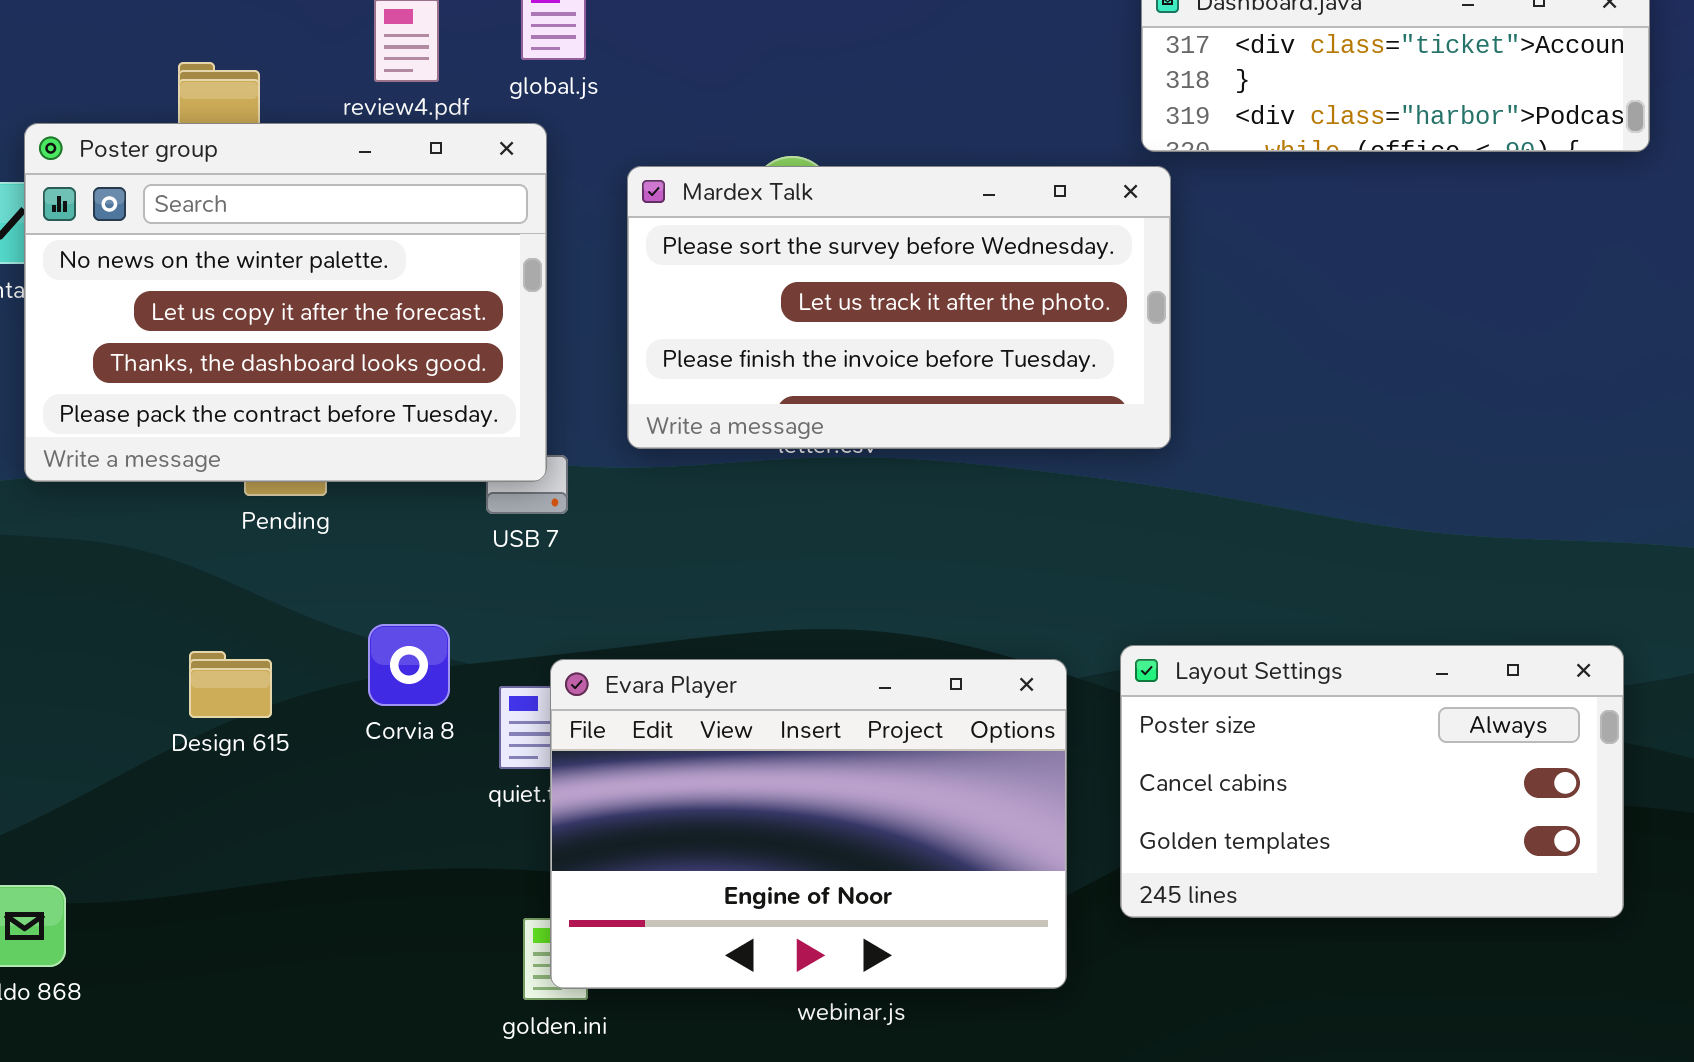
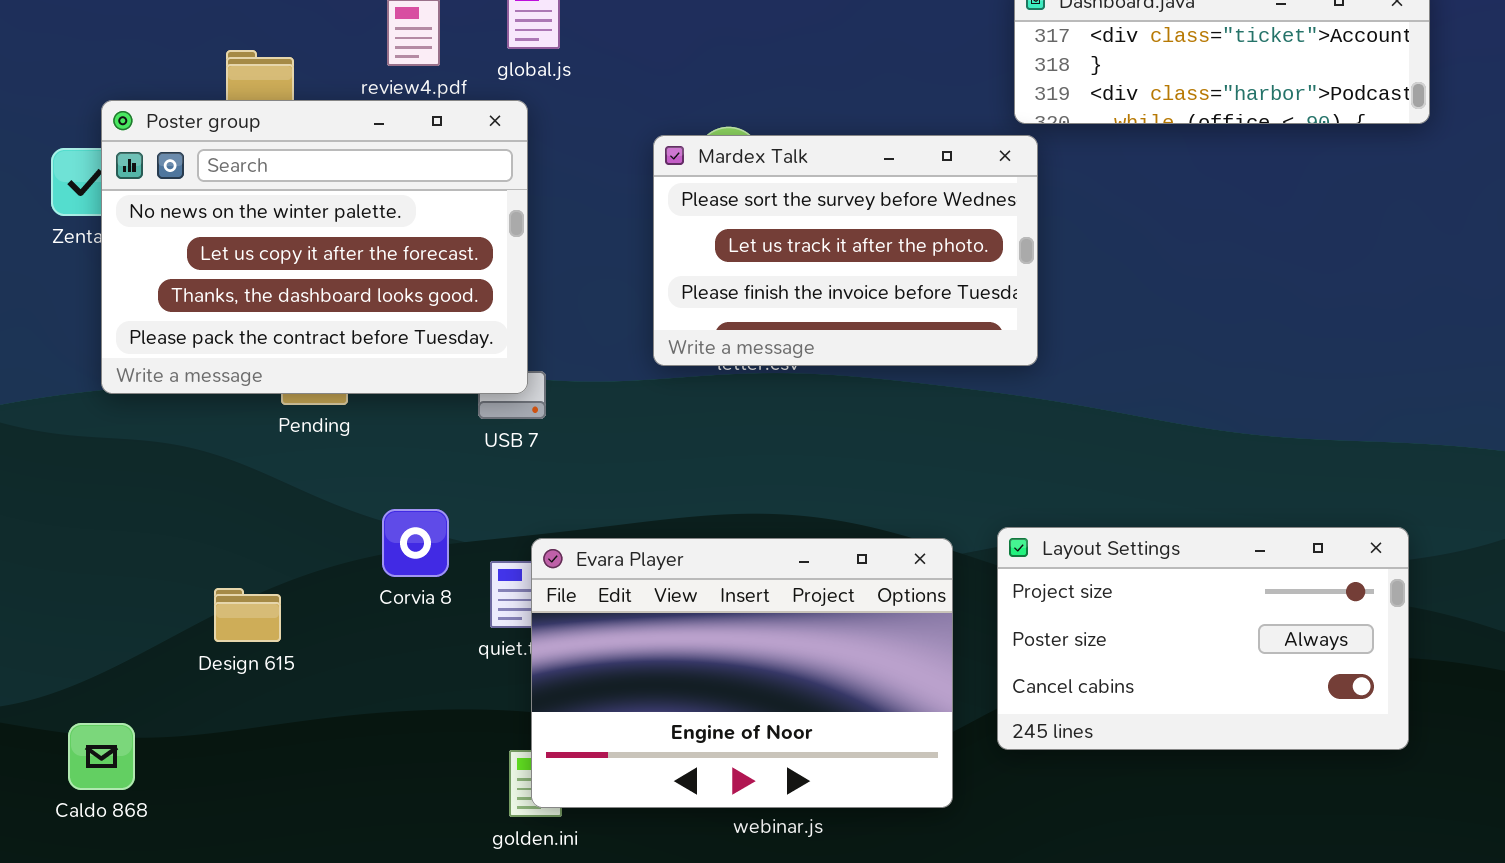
Mardex Talk: [627,166,1171,449] -> [653,135,1038,366], resized
Layout Settings: [1120,645,1624,918] -> [997,527,1409,750], scrolled up 1 row
Design 615: [189,651,272,718] -> [214,588,281,642], moved

